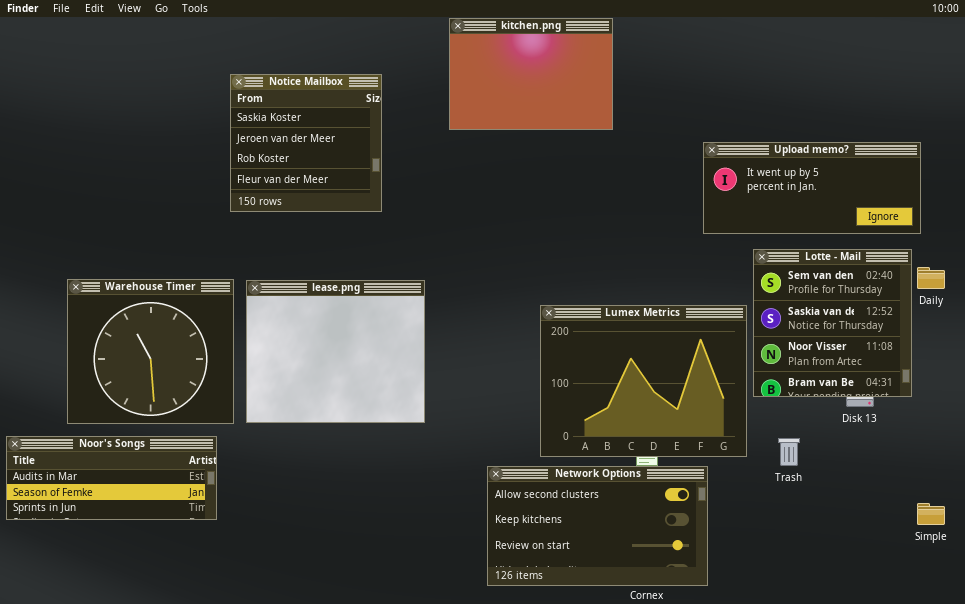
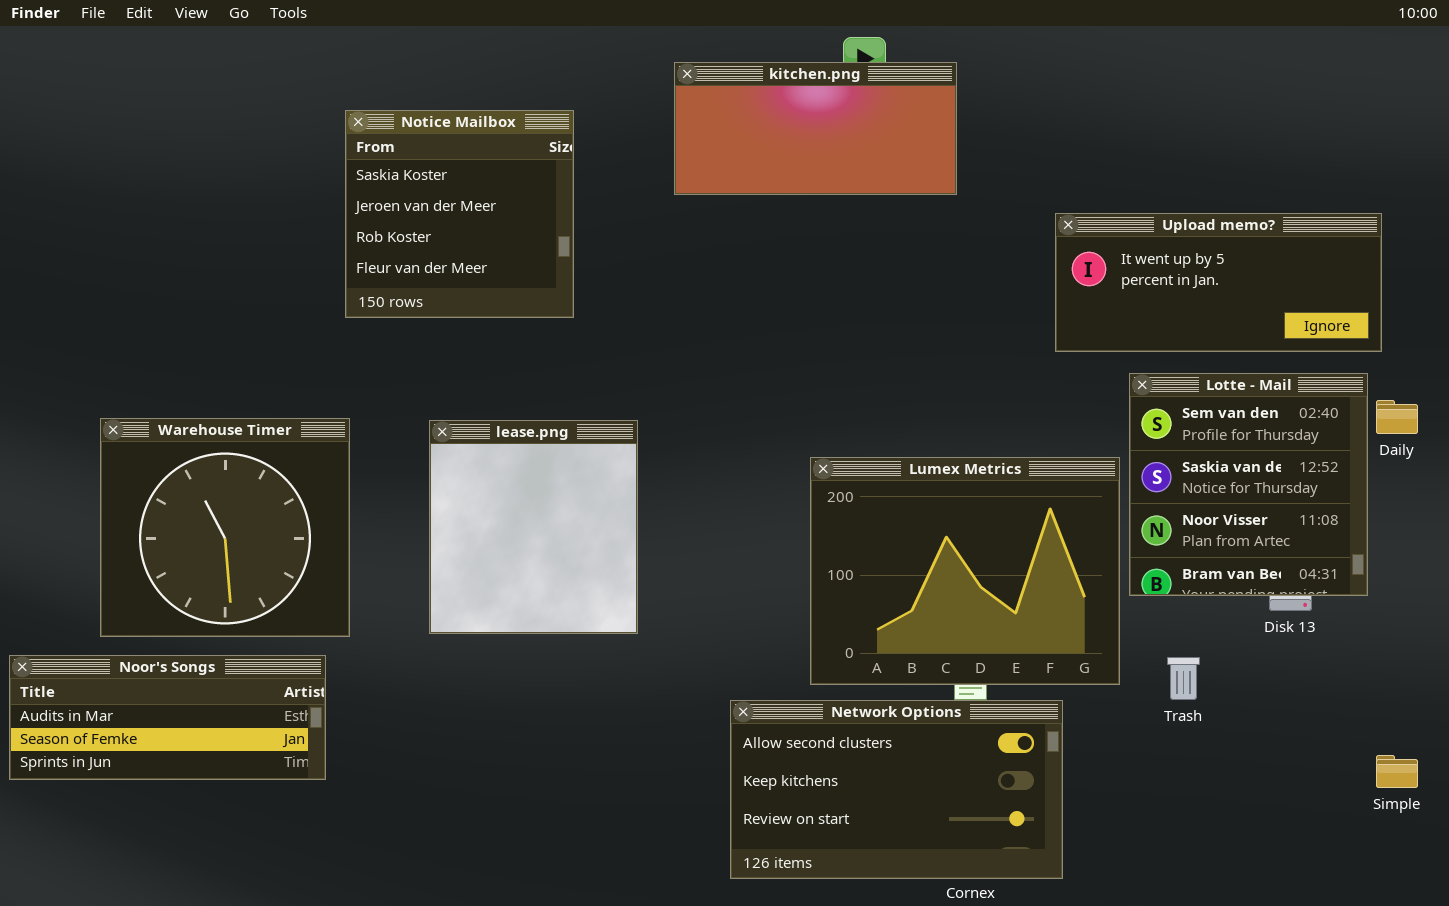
kitchen.png: [449,18,613,130] -> [674,62,957,195], resized
lease.png: [246,280,425,423] -> [429,420,638,634], resized

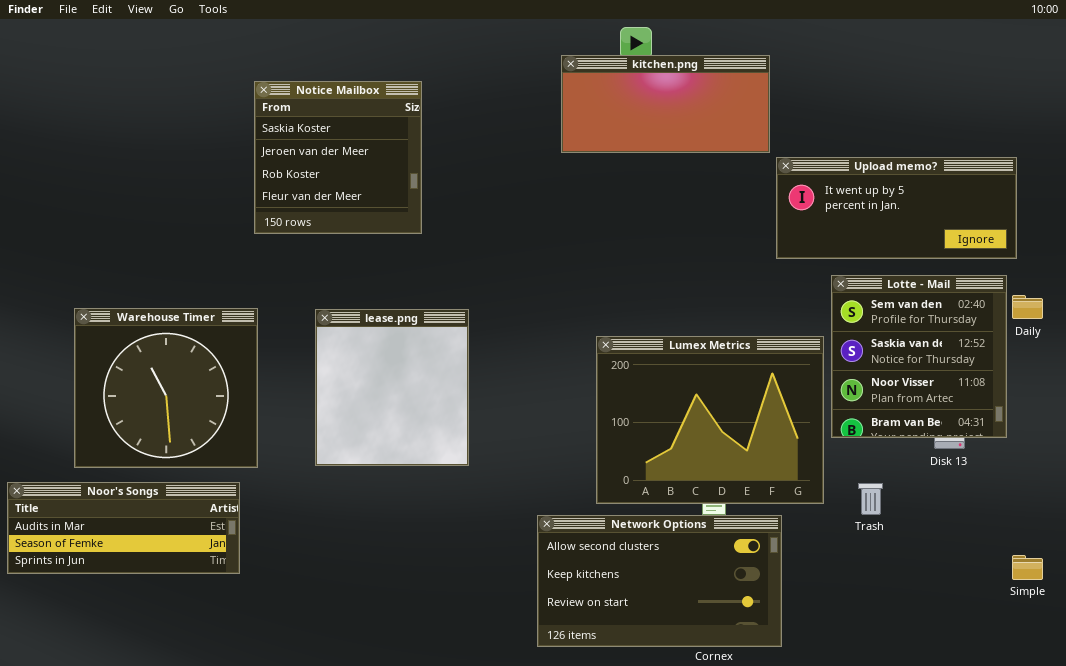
kitchen.png: [674,62,957,195] -> [561,55,770,153], moved

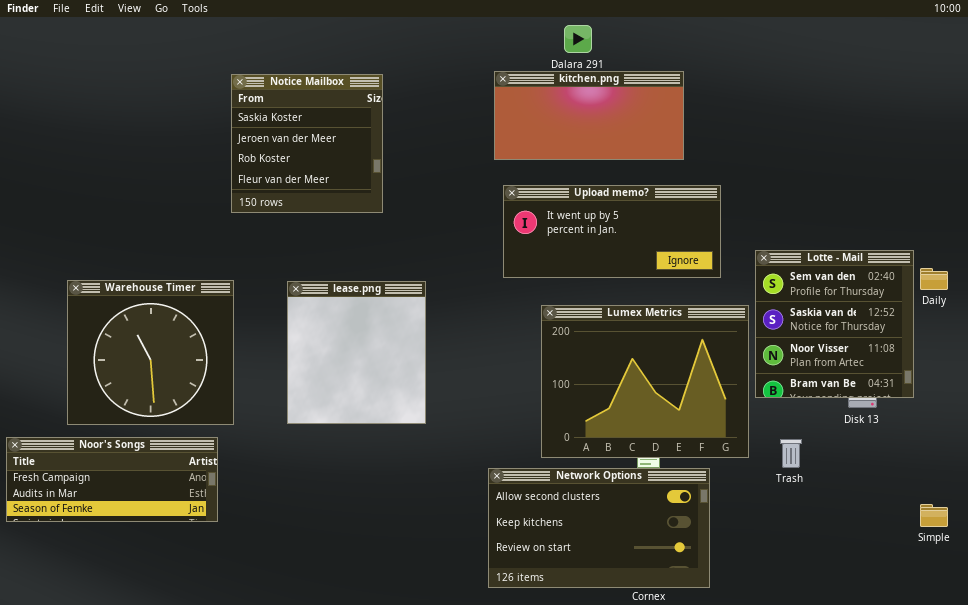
kitchen.png: [561,55,770,153] -> [494,71,684,160], moved
Upload memo?: [776,157,1017,259] -> [503,185,721,278], moved
Noor's Songs: [7,482,240,574] -> [6,437,218,522], scrolled up 1 row

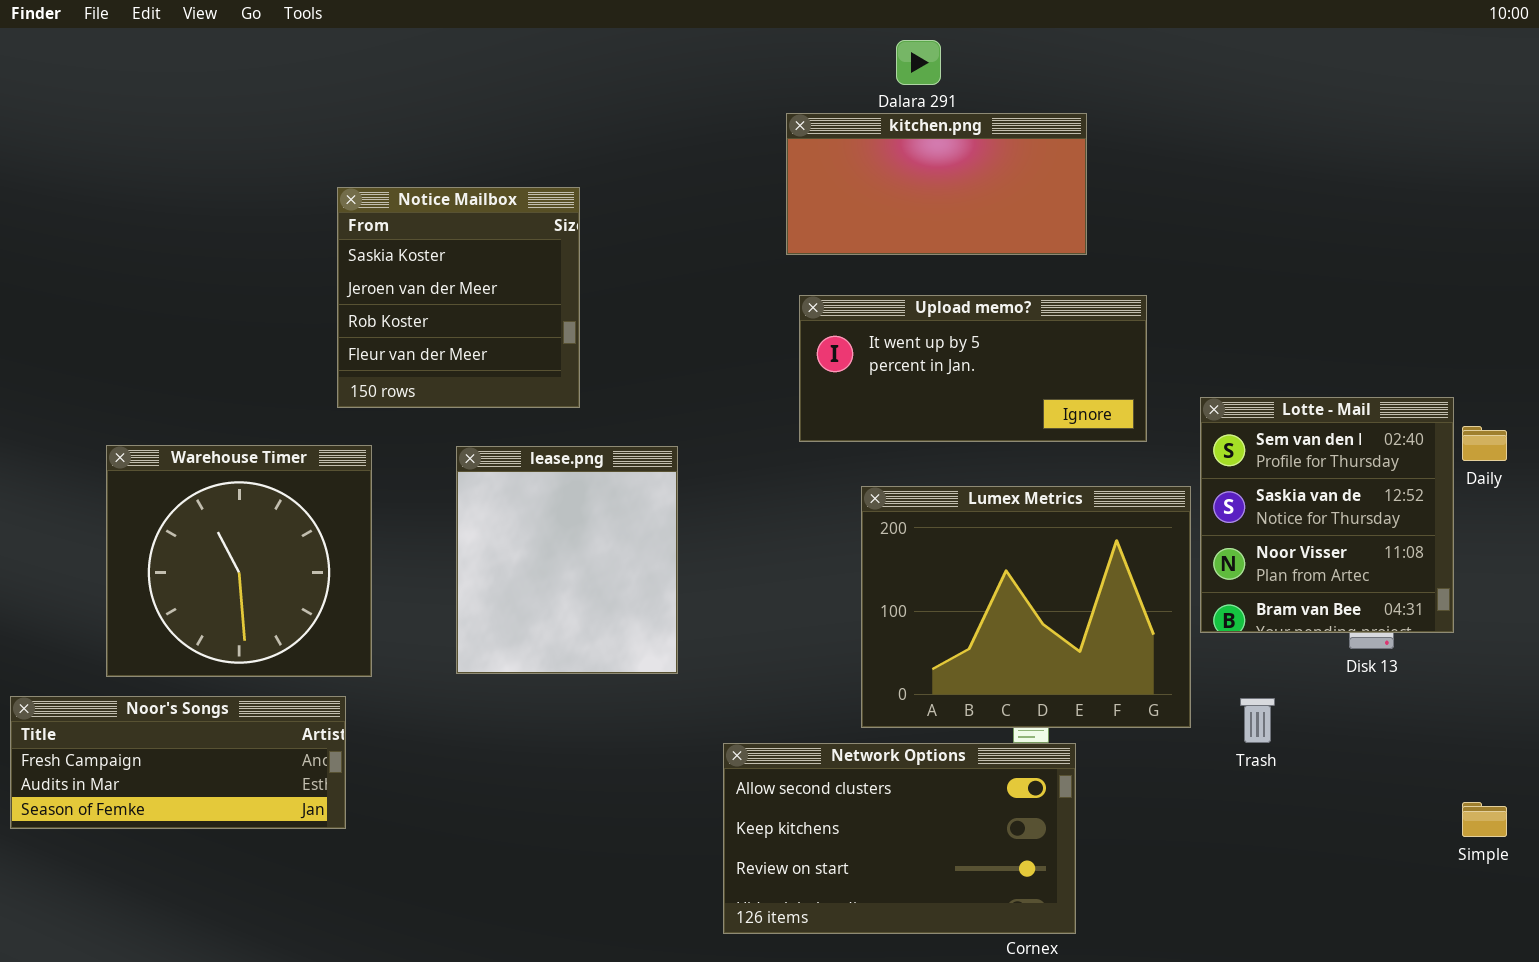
Notice Mailbox: [231,74,383,213] -> [337,187,580,408], moved
Network Options: [488,468,710,588] -> [723,743,1076,934], moved

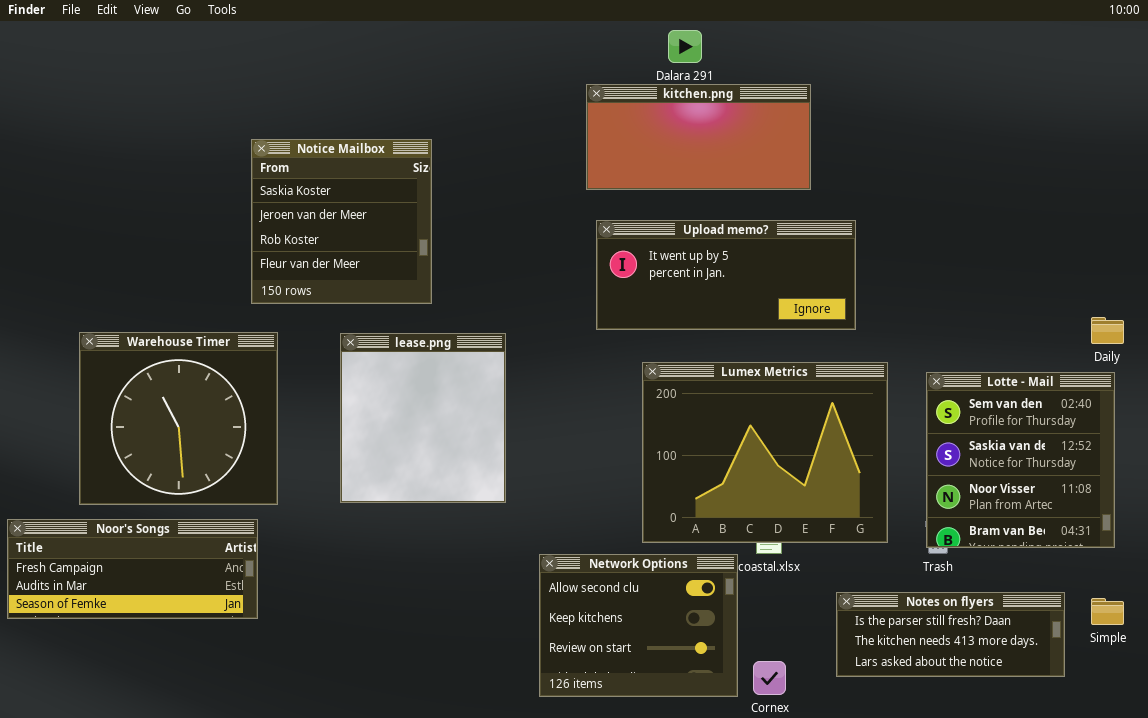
Lotte - Mail: [1200,397,1454,633] -> [926,372,1115,548], moved
Network Options: [723,743,1076,934] -> [539,554,738,697], resized
Notes on flyers: none -> [836,592,1065,677], opened

